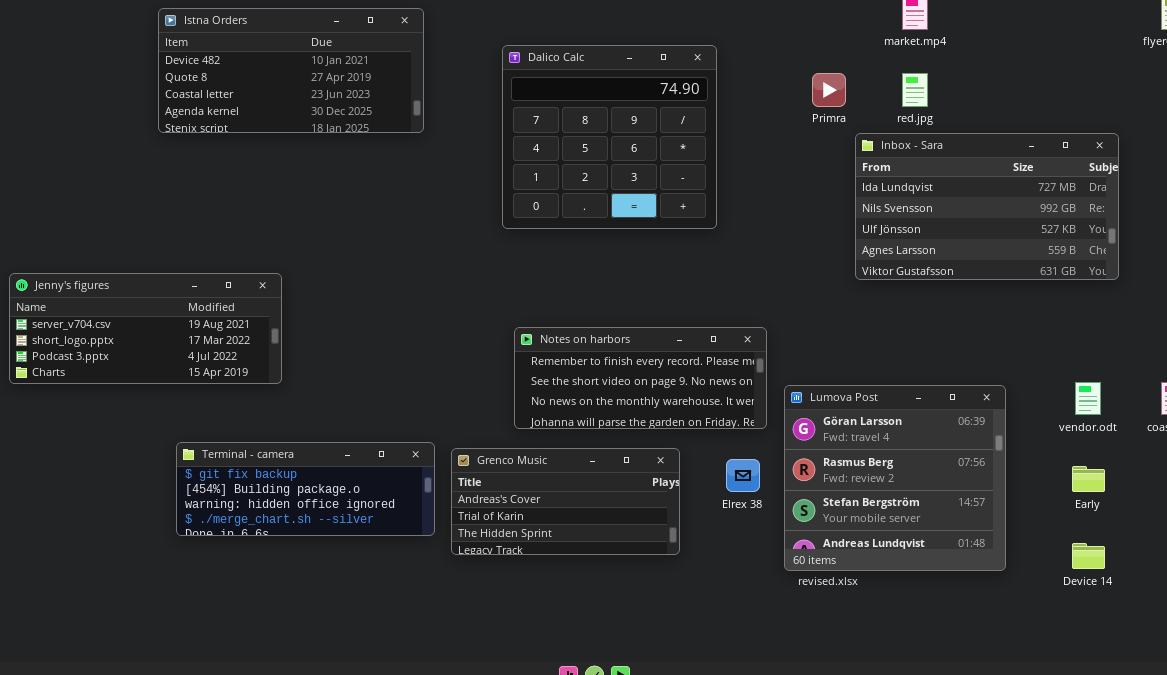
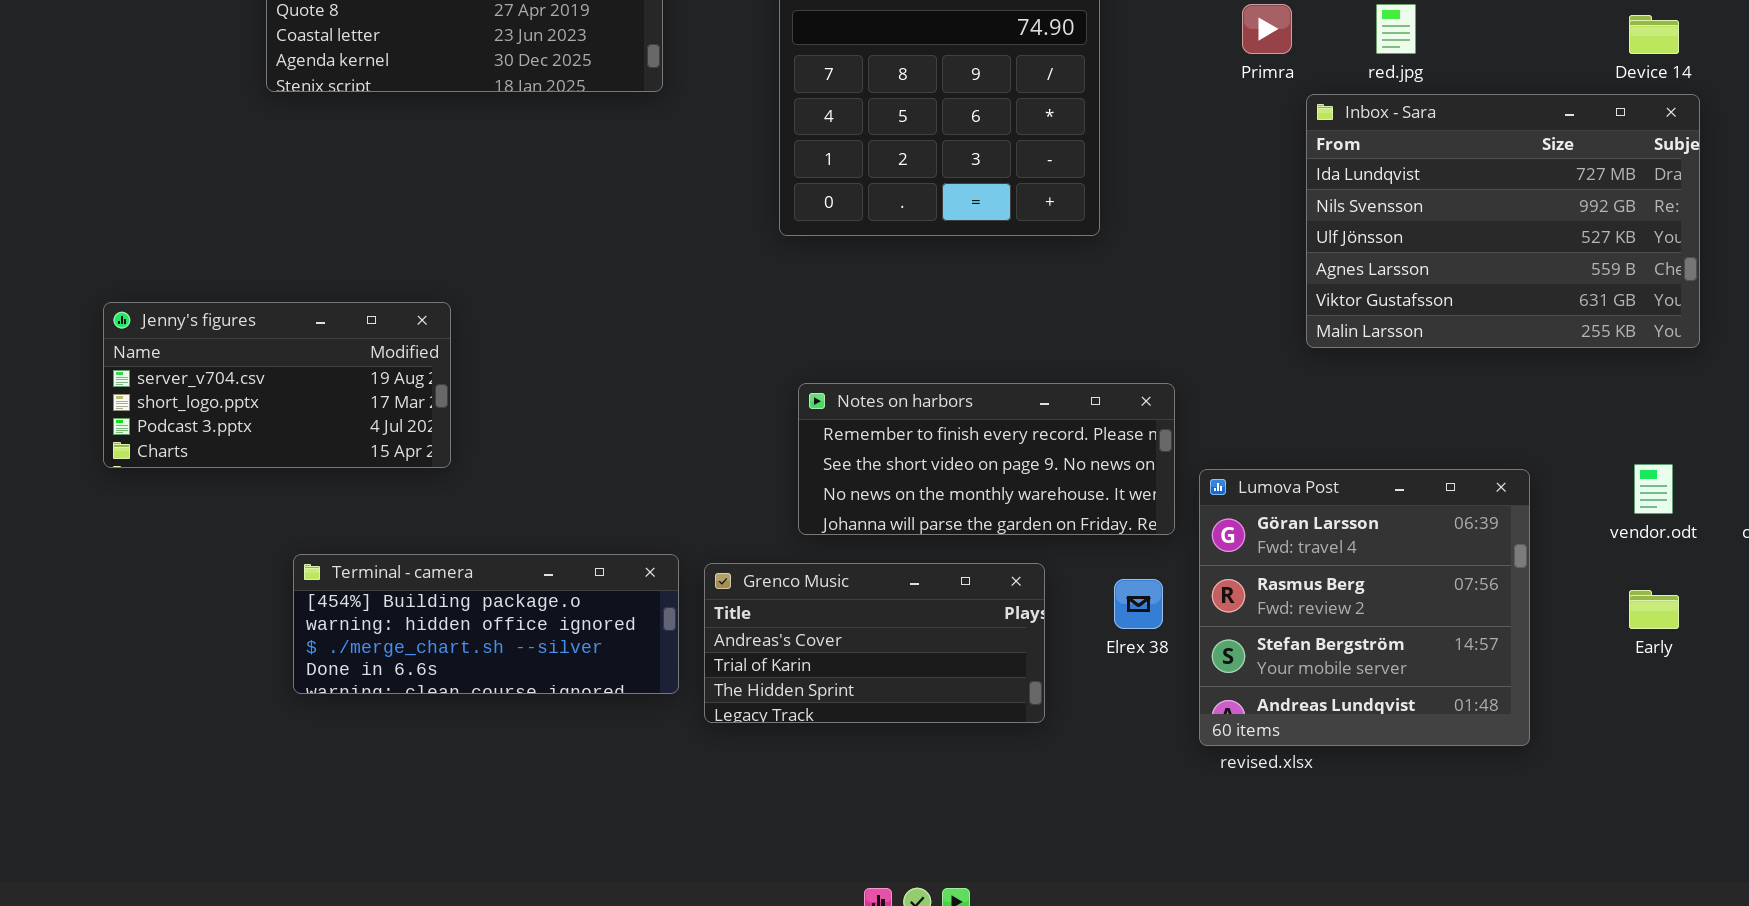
Inbox - Sara: [855,133,1119,280] -> [1306,94,1700,348], resized
Jenny's figures: [9,273,282,384] -> [103,302,451,468], resized
Terminal - camera: [176,442,435,536] -> [293,554,679,694], scrolled down 1 row
Device 14: [1072,543,1105,569] -> [1629,15,1679,54], moved

